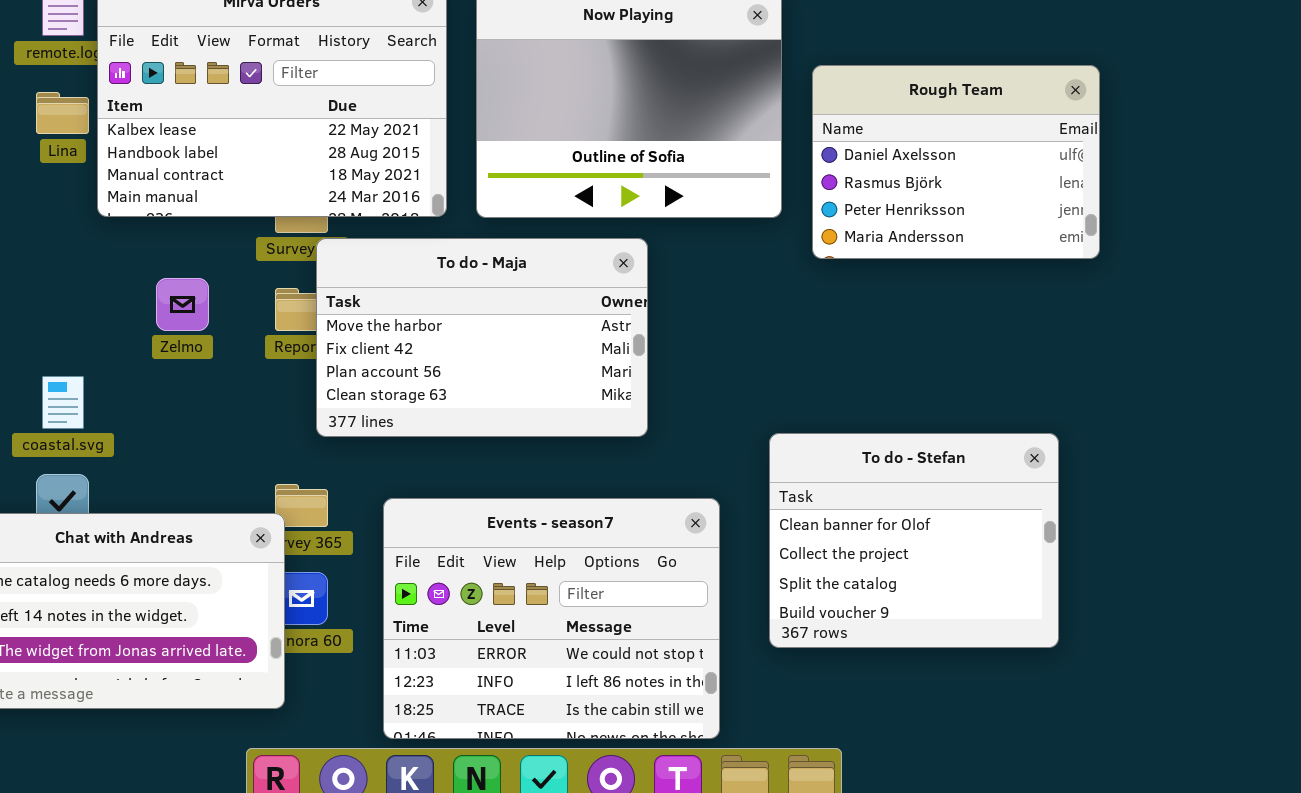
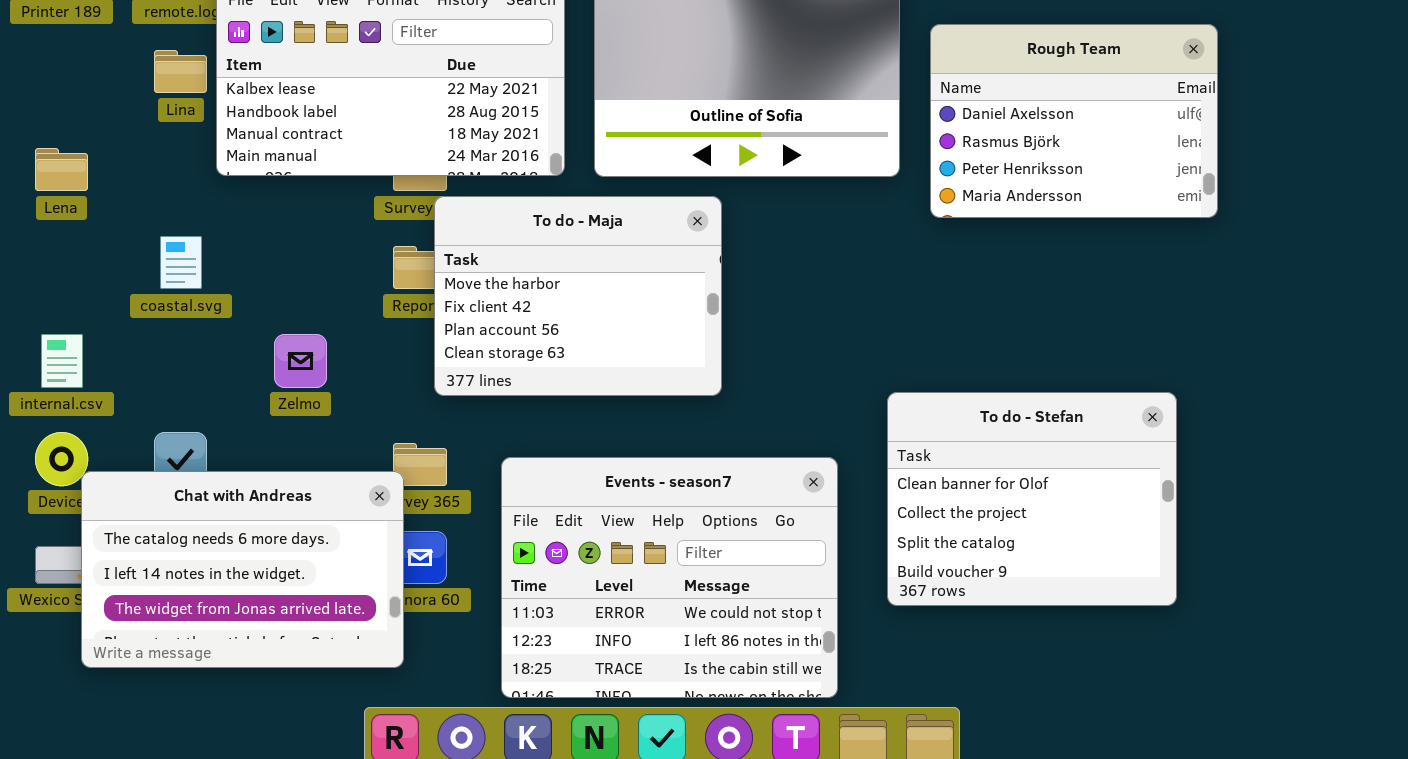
To do - Maja: [316,238,648,437] -> [434,196,722,396], resized
Zelmo: [156,278,209,331] -> [274,334,327,388], moved
coastal.svg: [42,376,84,429] -> [160,236,202,289], moved

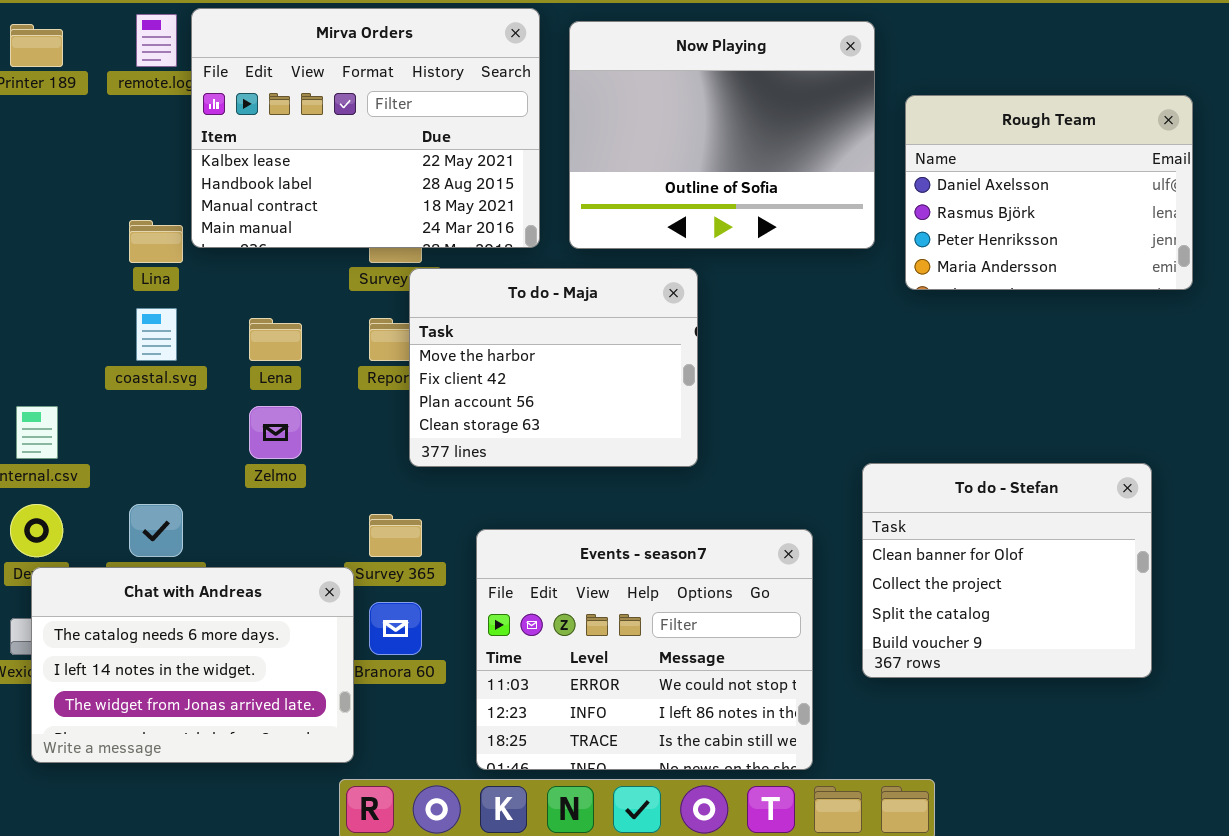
Lina: [154,50,207,93] -> [129,220,183,263], moved
Lena: [35,148,88,191] -> [249,318,302,361], moved
Chat with Andreas: [81,471,404,668] -> [31,567,354,763], moved

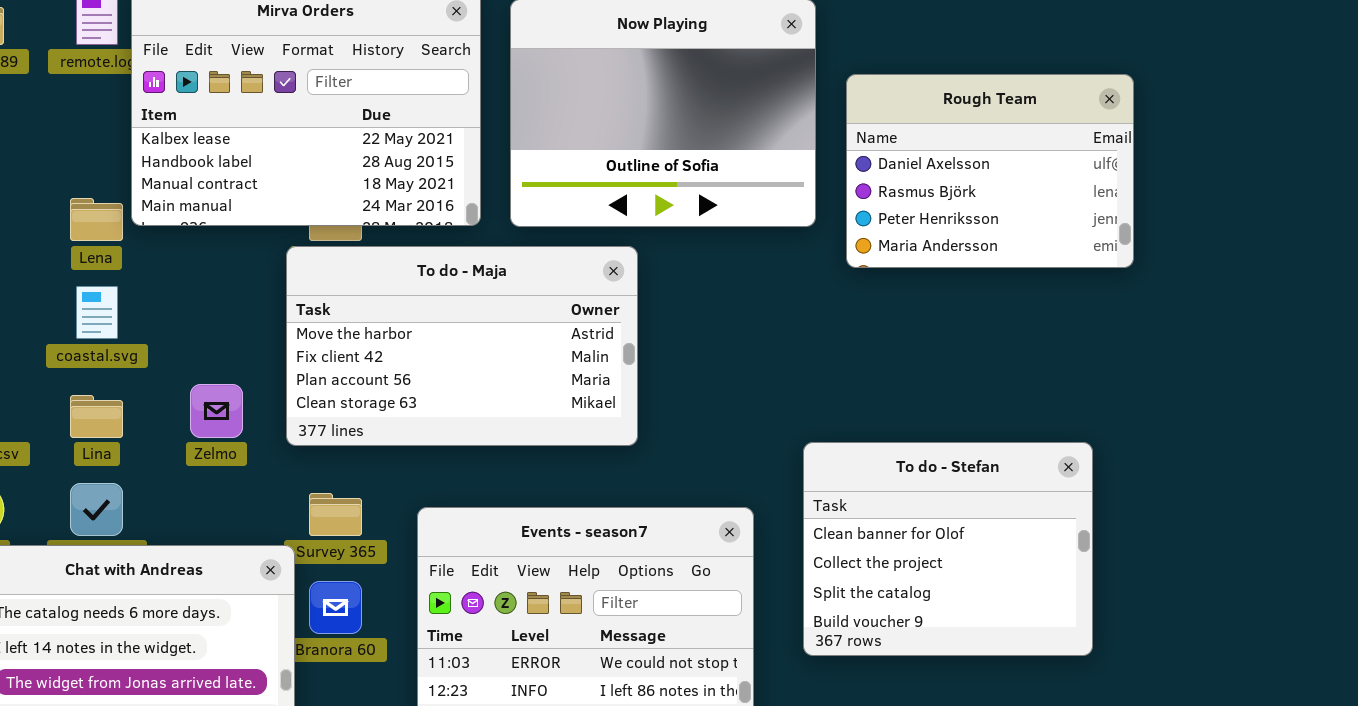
Lina: [129,220,183,263] -> [70,395,123,438], moved
To do - Maja: [409,268,698,467] -> [286,246,638,446], resized
Lena: [249,318,302,361] -> [70,198,123,241], moved

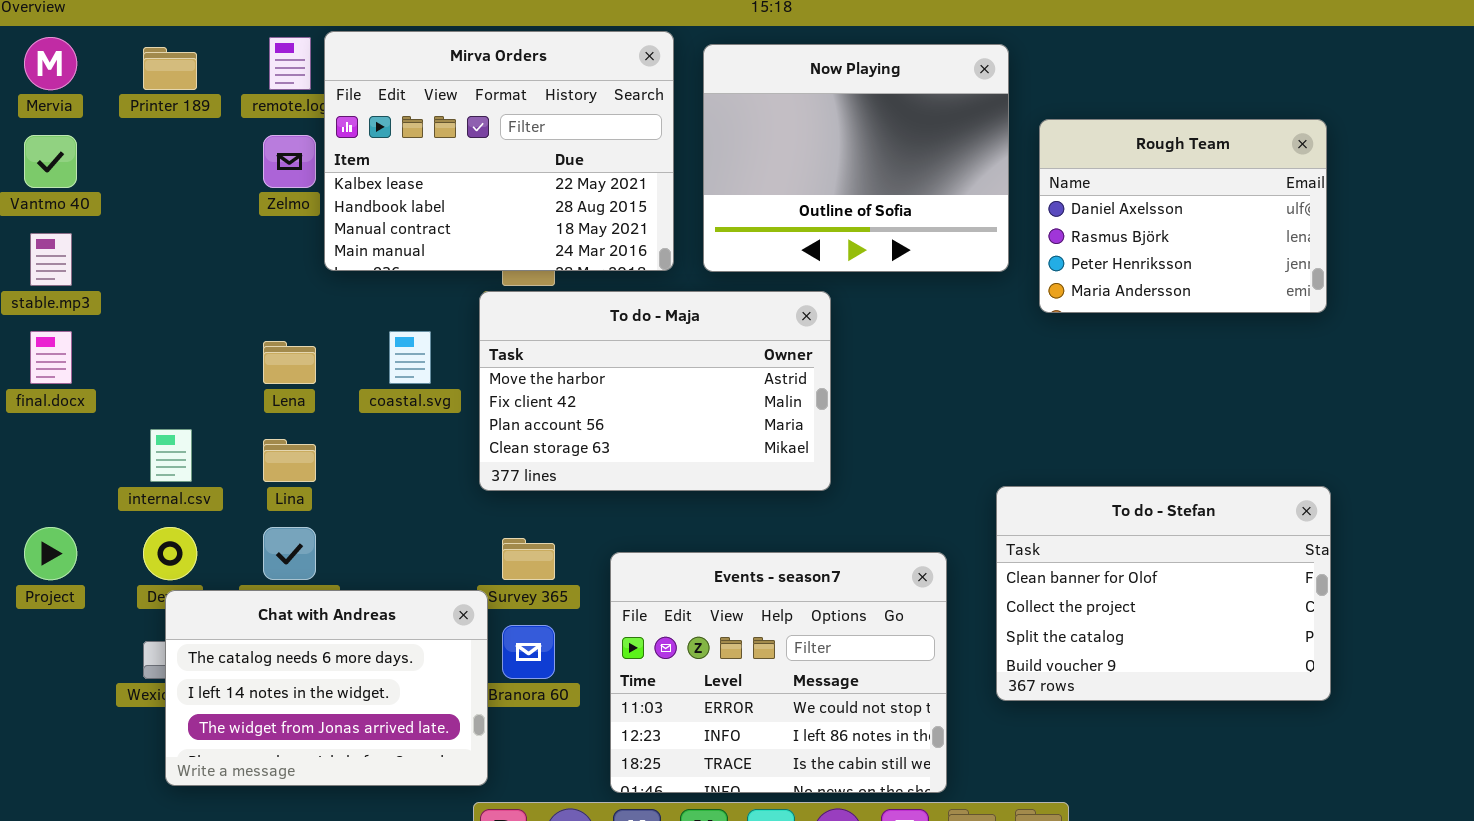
Lena: [70,198,123,241] -> [263,341,316,384], moved
coastal.svg: [76,286,118,339] -> [389,331,431,384], moved
Zelmo: [190,384,243,438] -> [263,135,316,188], moved
To do - Stefan: [803,442,1093,656] -> [996,486,1331,701], resized

